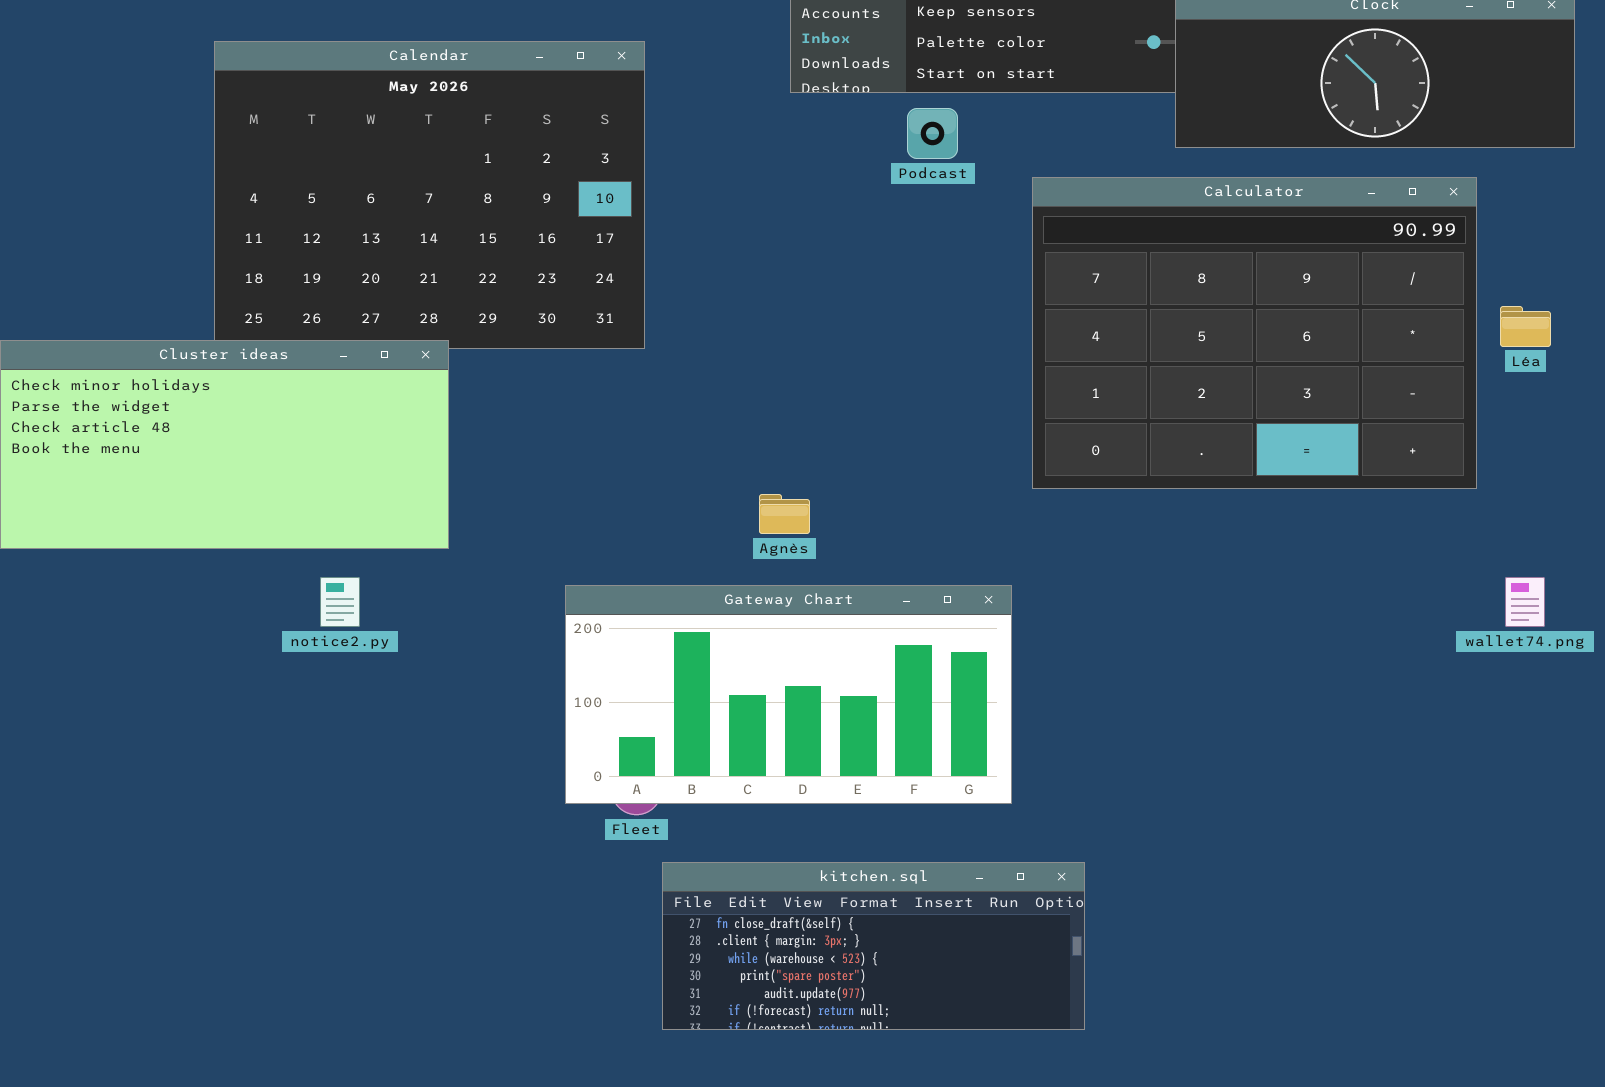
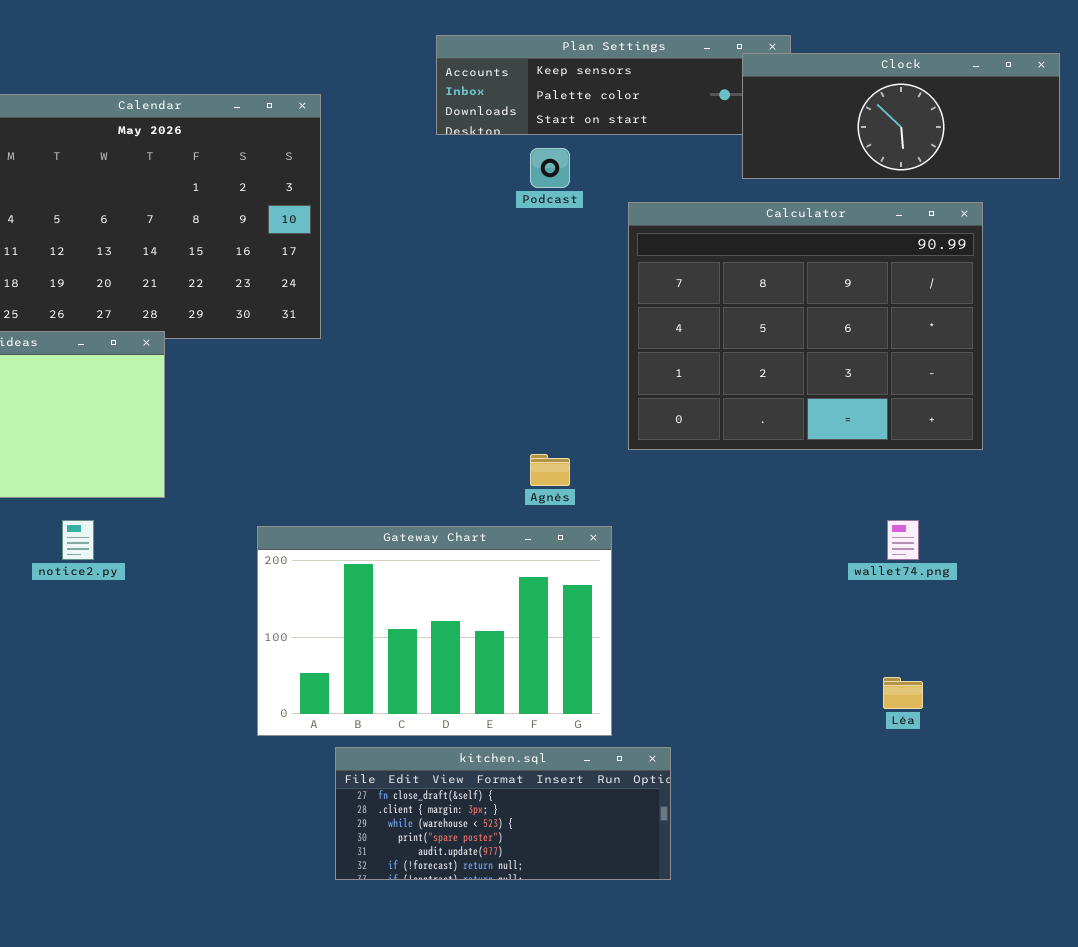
Léa: [1500,306,1551,347] -> [883,677,923,709], moved
Agnès: [759,494,810,534] -> [530,454,570,486], moved
wallet74.png: [1505,577,1545,627] -> [887,520,919,560], moved
Gateway Chart: [565,585,1012,804] -> [257,526,612,736], resized

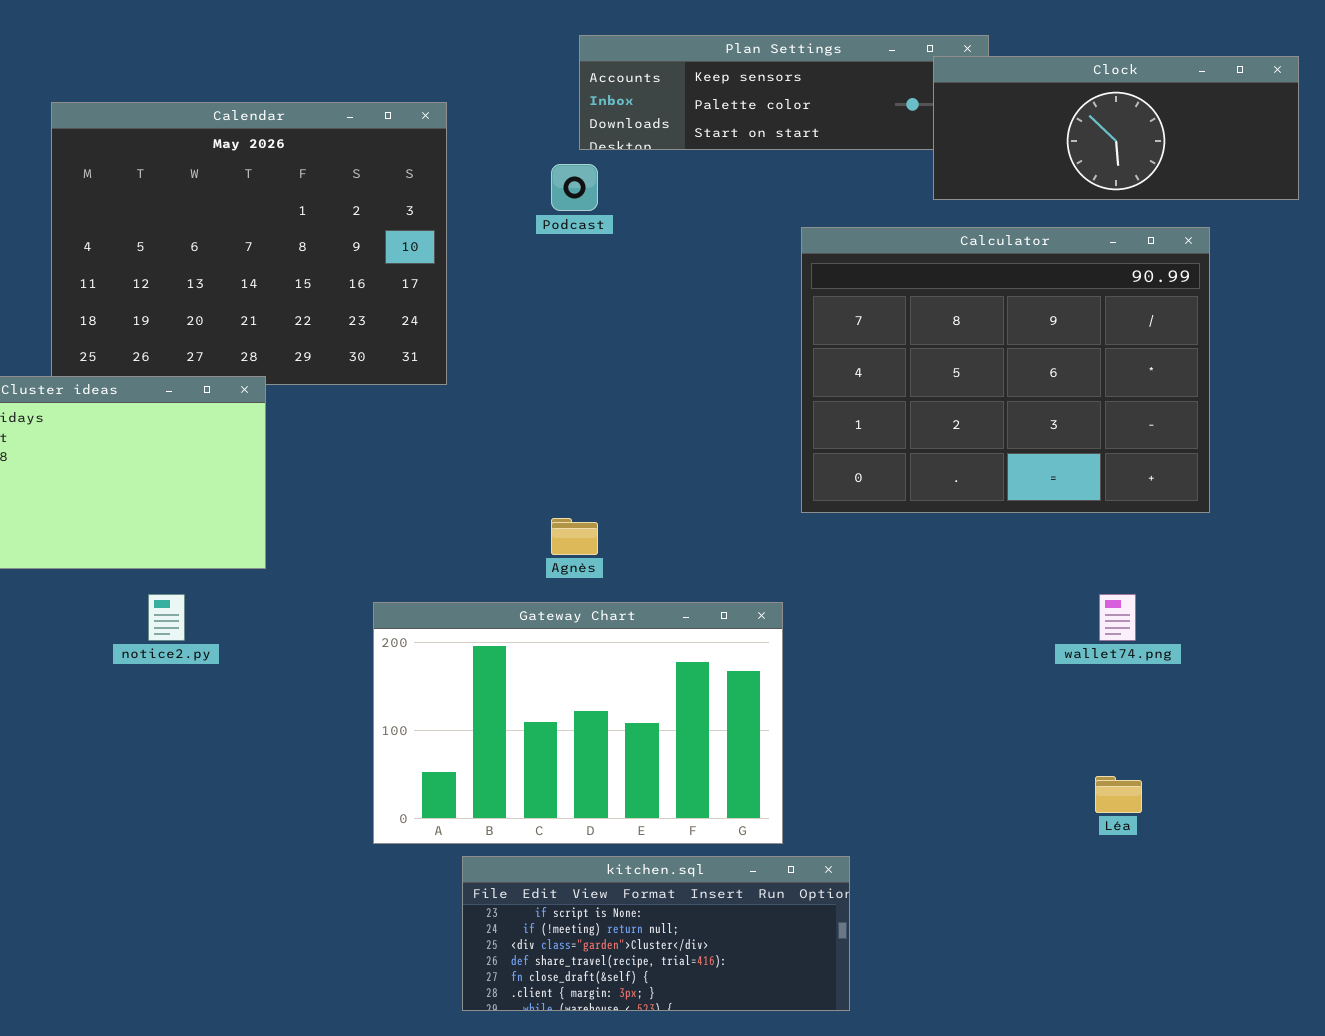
Podcast: [530,148,570,188] -> [551,164,598,211], moved
Agnès: [530,454,570,486] -> [551,518,598,555], moved
kitchen.sql: [335,747,671,880] -> [462,856,850,1011], scrolled up 4 rows

